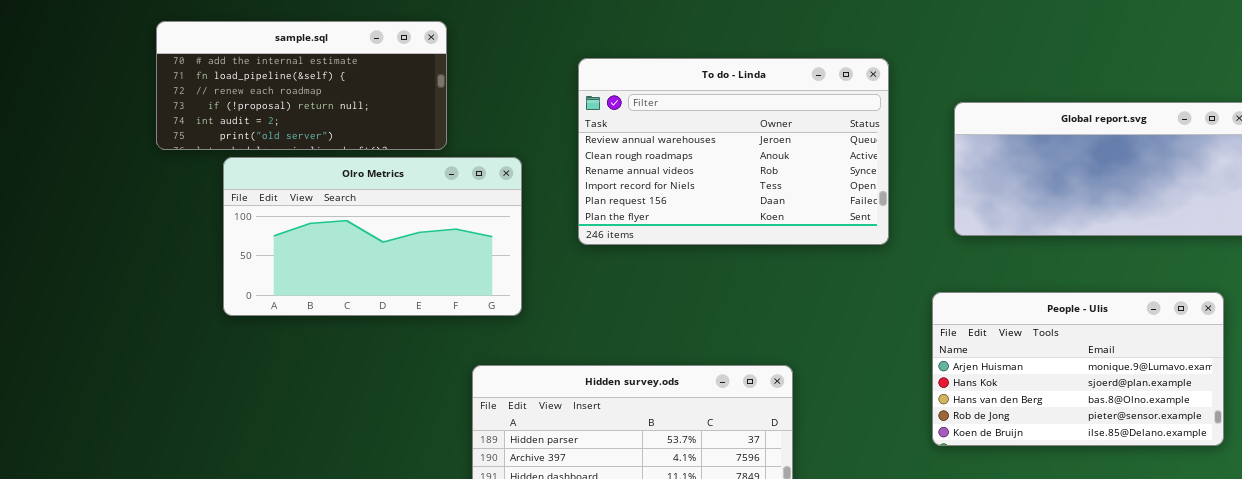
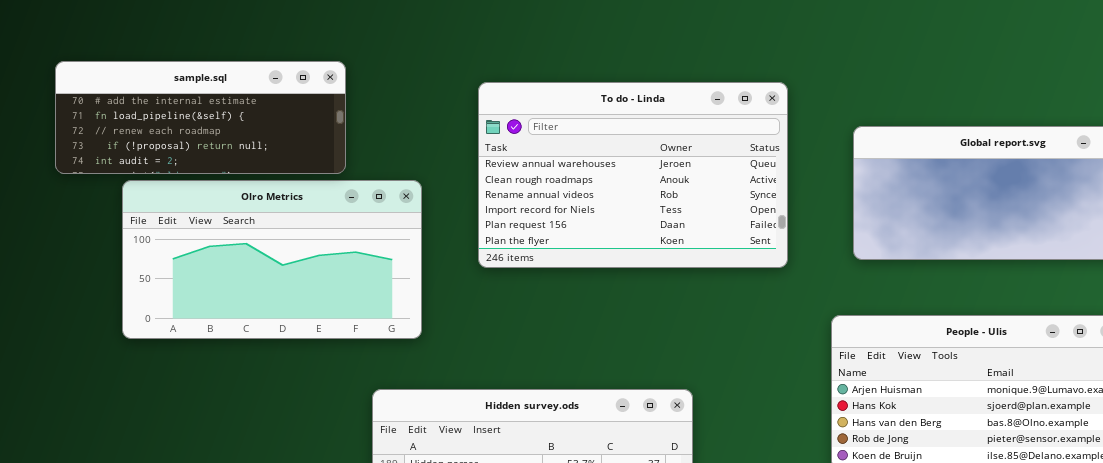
sample.sql: [156,21,447,150] -> [55,61,346,174], resized

